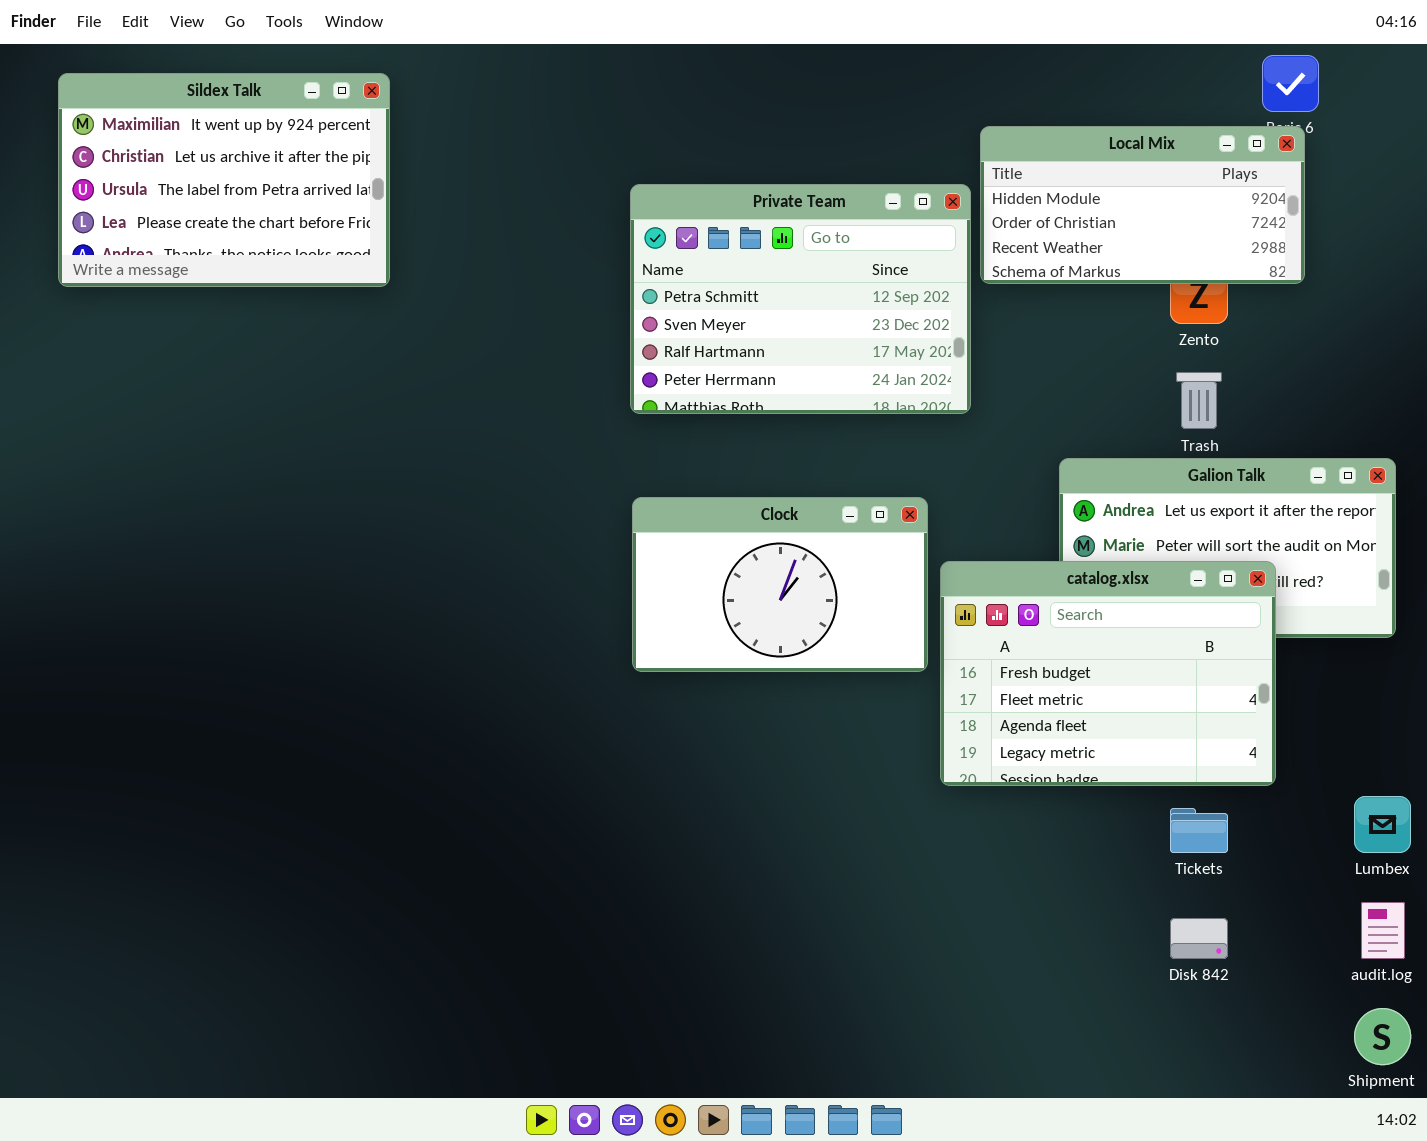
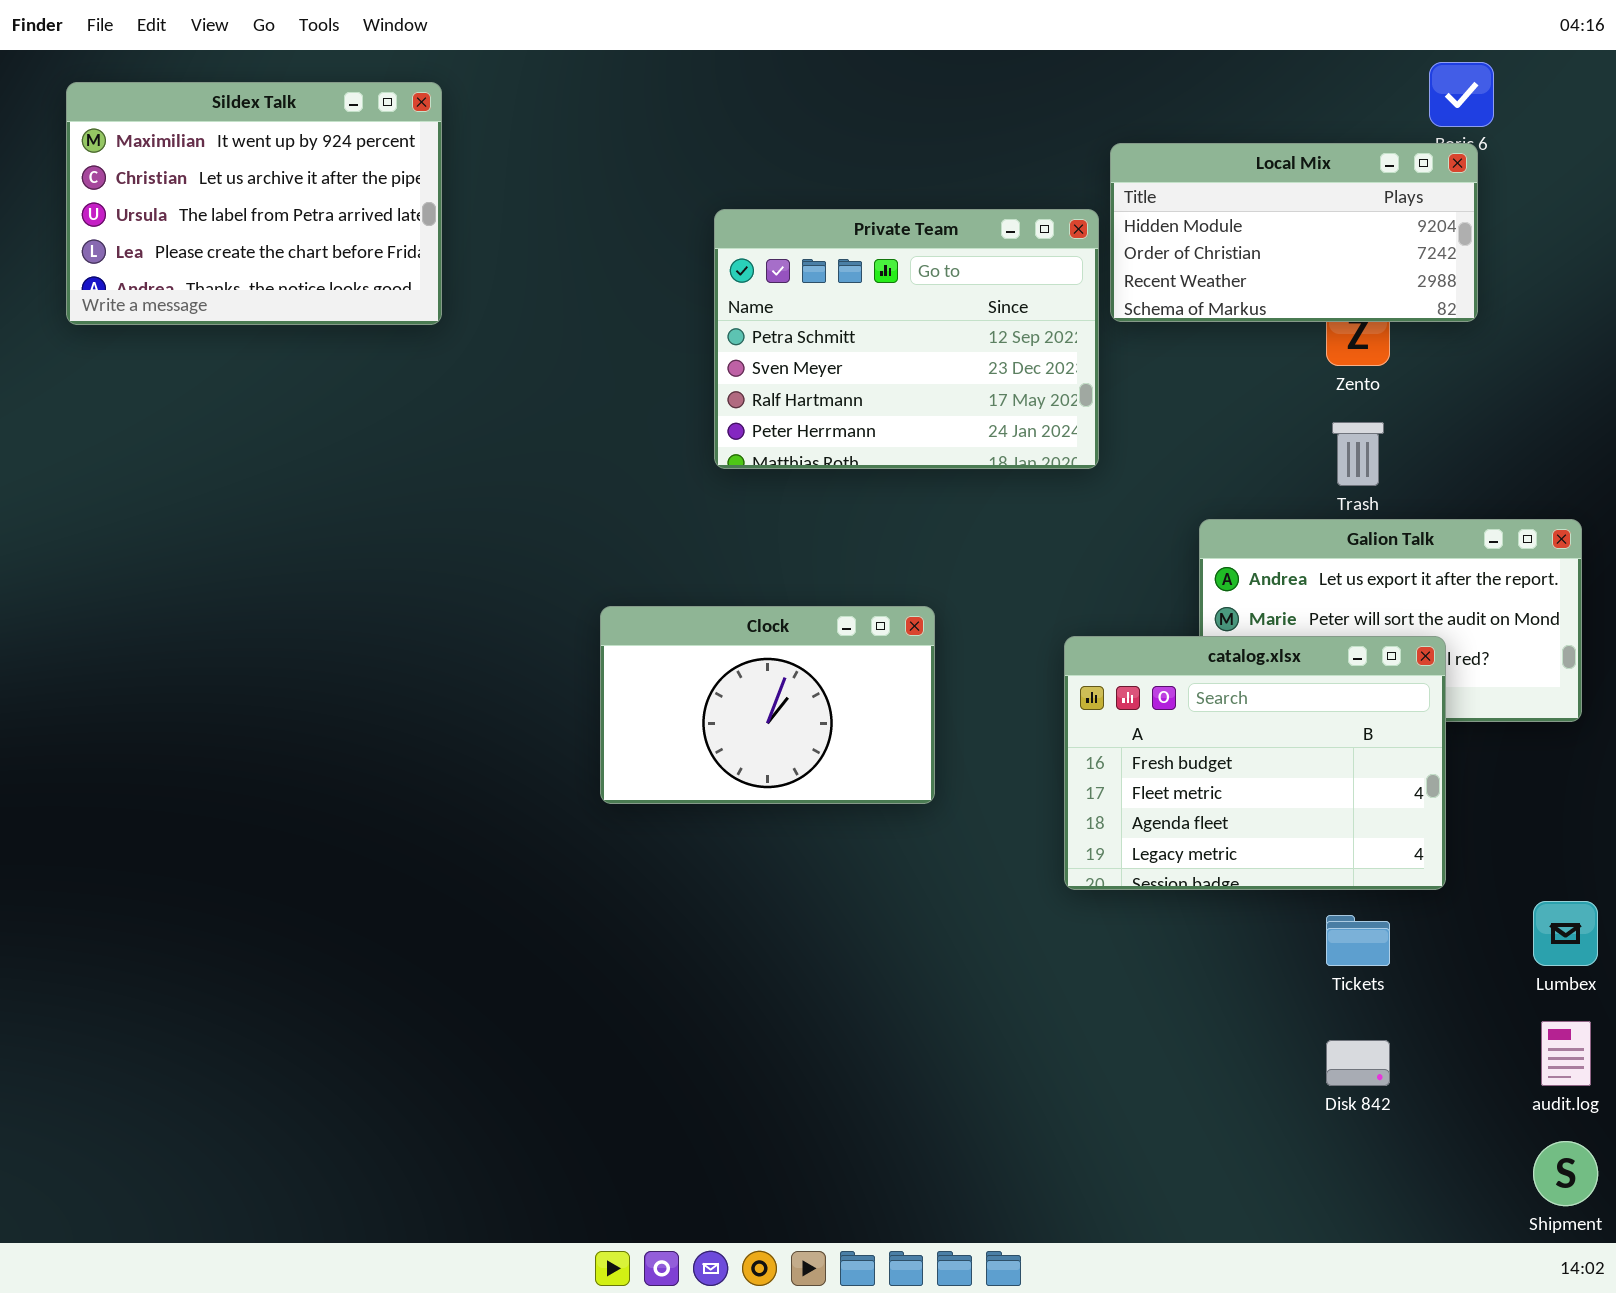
Clock: [632,497,928,672] -> [600,606,935,804], moved

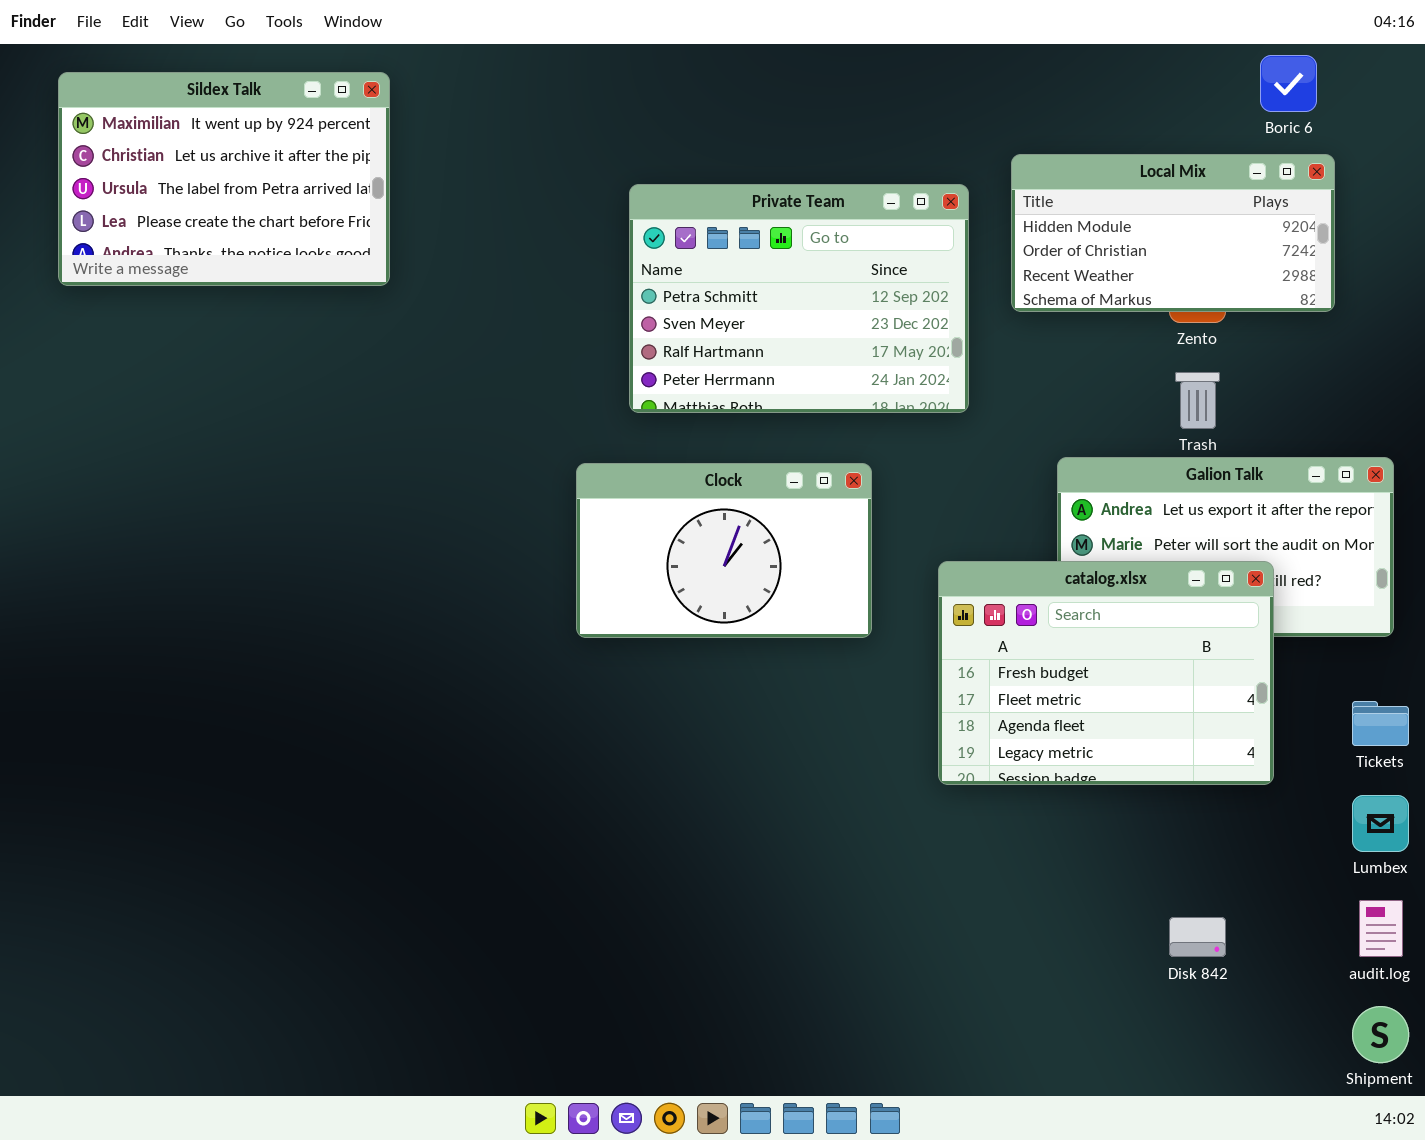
Local Mix: [1110,143,1478,322] -> [1011,154,1335,312], moved
Clock: [600,606,935,804] -> [576,463,872,638], moved
Tickets: [1326,915,1390,966] -> [1352,701,1409,746], moved

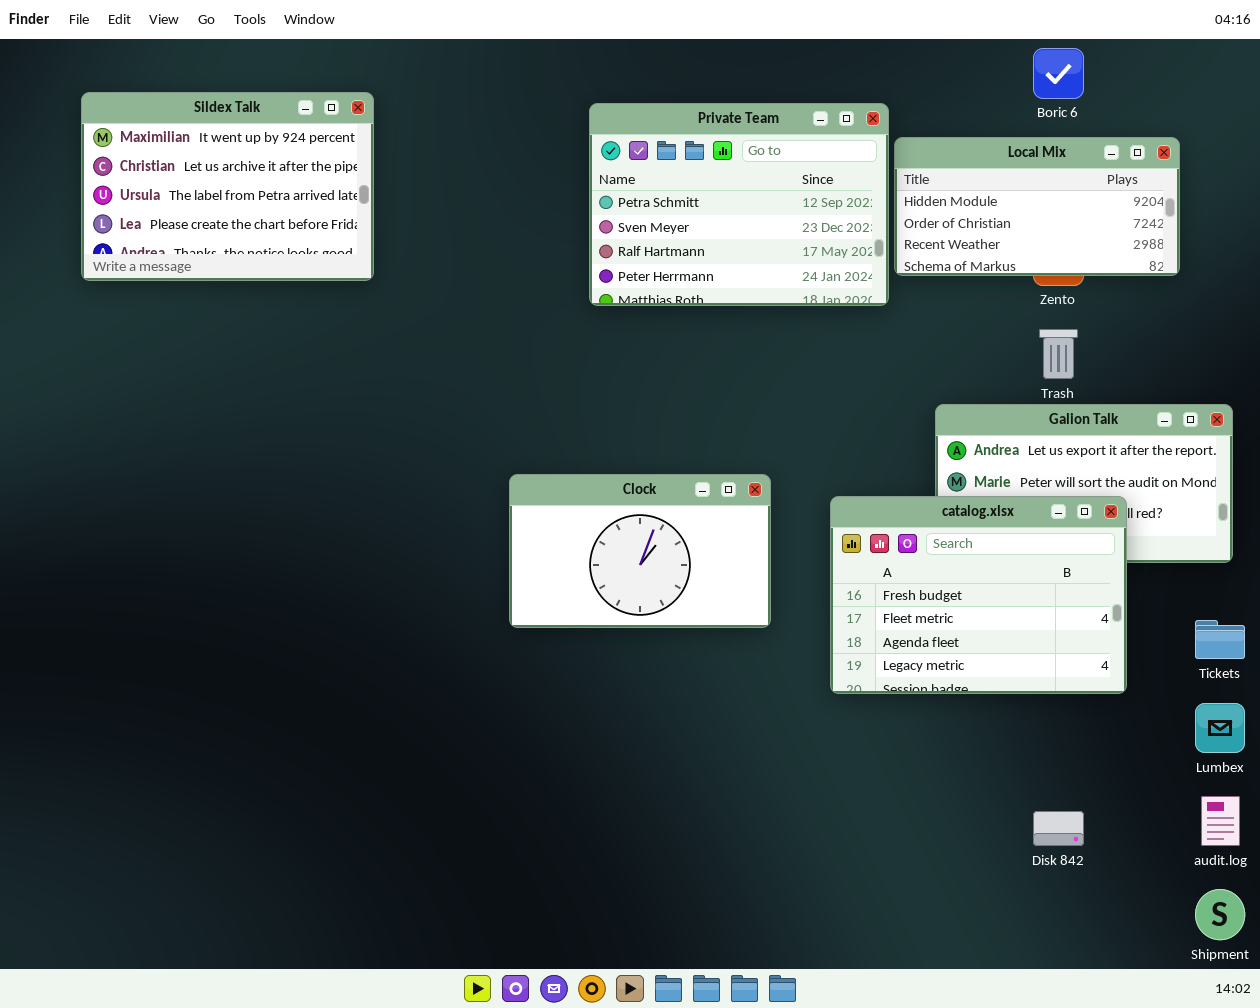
Boric 6: [1260,55,1317,112] -> [1033,48,1084,99], moved
Sildex Talk: [58,72,390,286] -> [81,92,374,281], moved
Private Team: [629,184,969,413] -> [589,103,889,306], moved
Clock: [576,463,872,638] -> [509,474,771,628], moved

